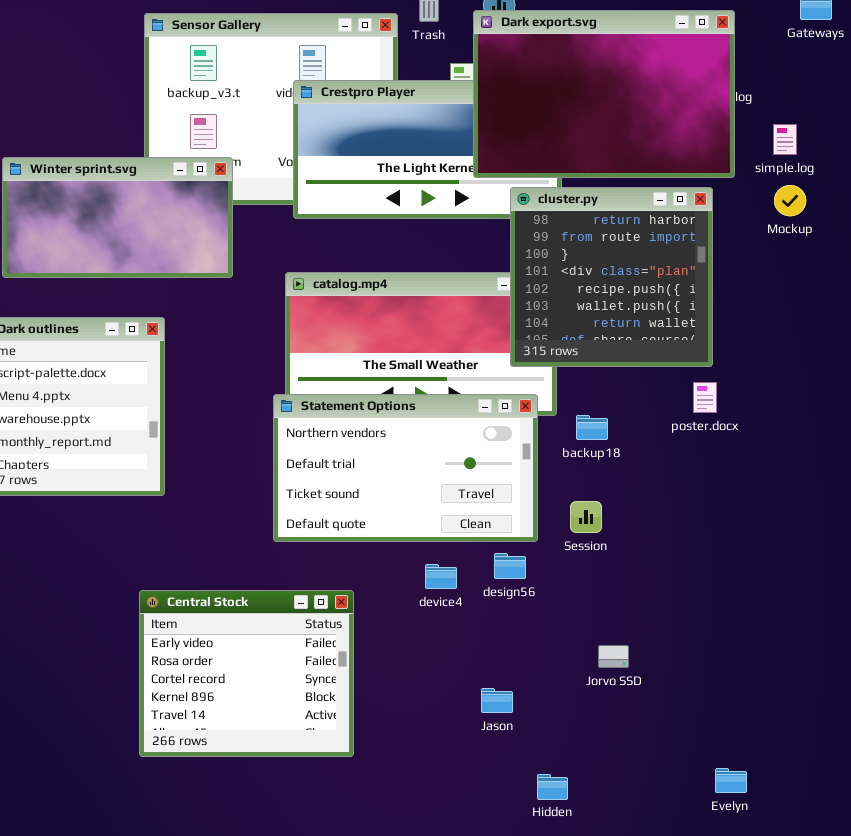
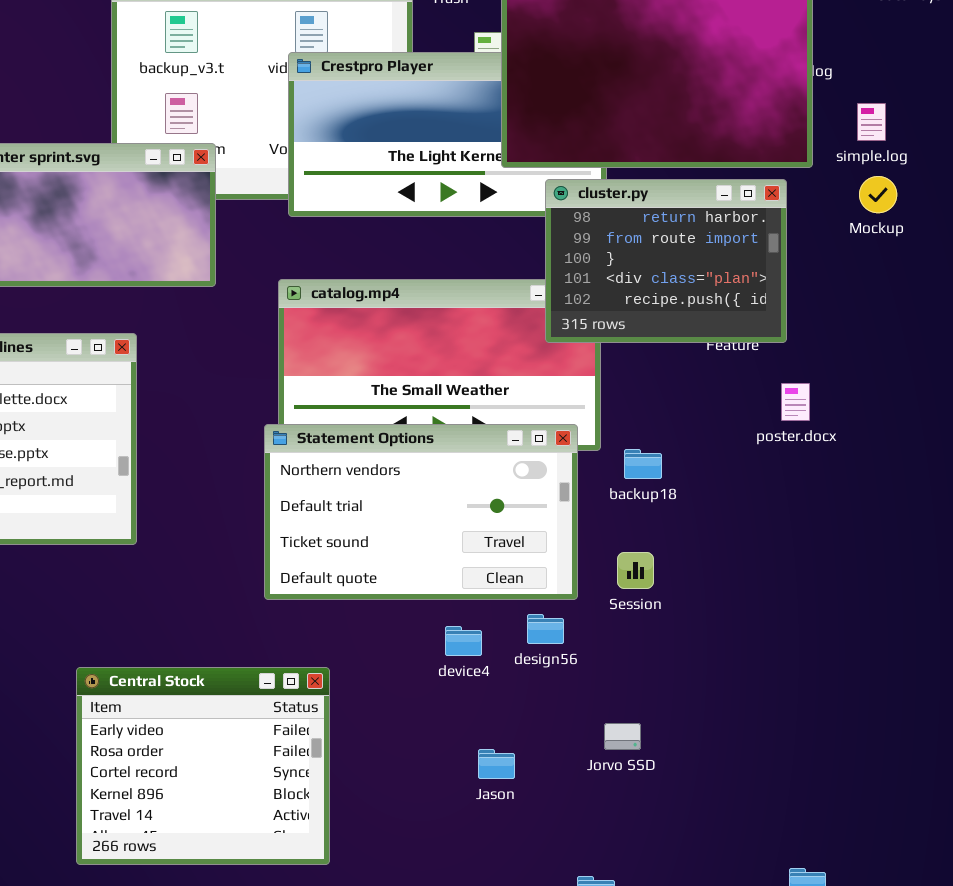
cluster.py: [510,187,713,367] -> [545,179,787,343], resized
poster.docx: [693,382,717,413] -> [781,383,810,421], moved
Central Stock: [139,590,354,757] -> [76,667,330,865], moved
Jorvo SSD: [598,645,629,668] -> [604,723,641,750], moved
Jason: [481,688,513,713] -> [478,749,515,779], moved

